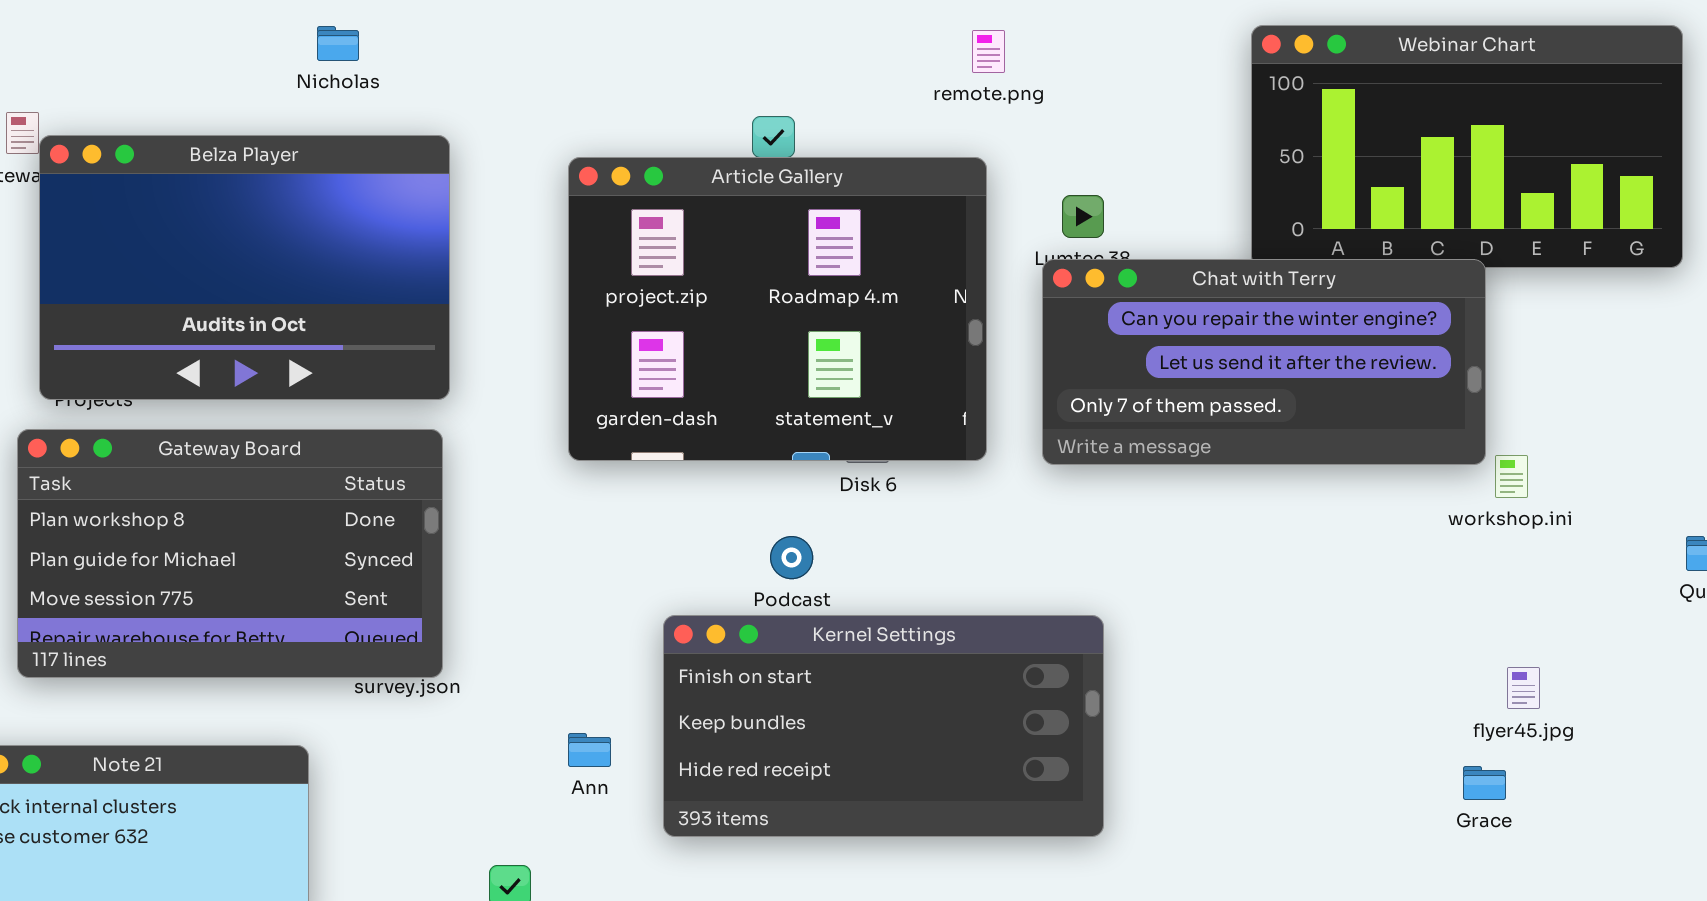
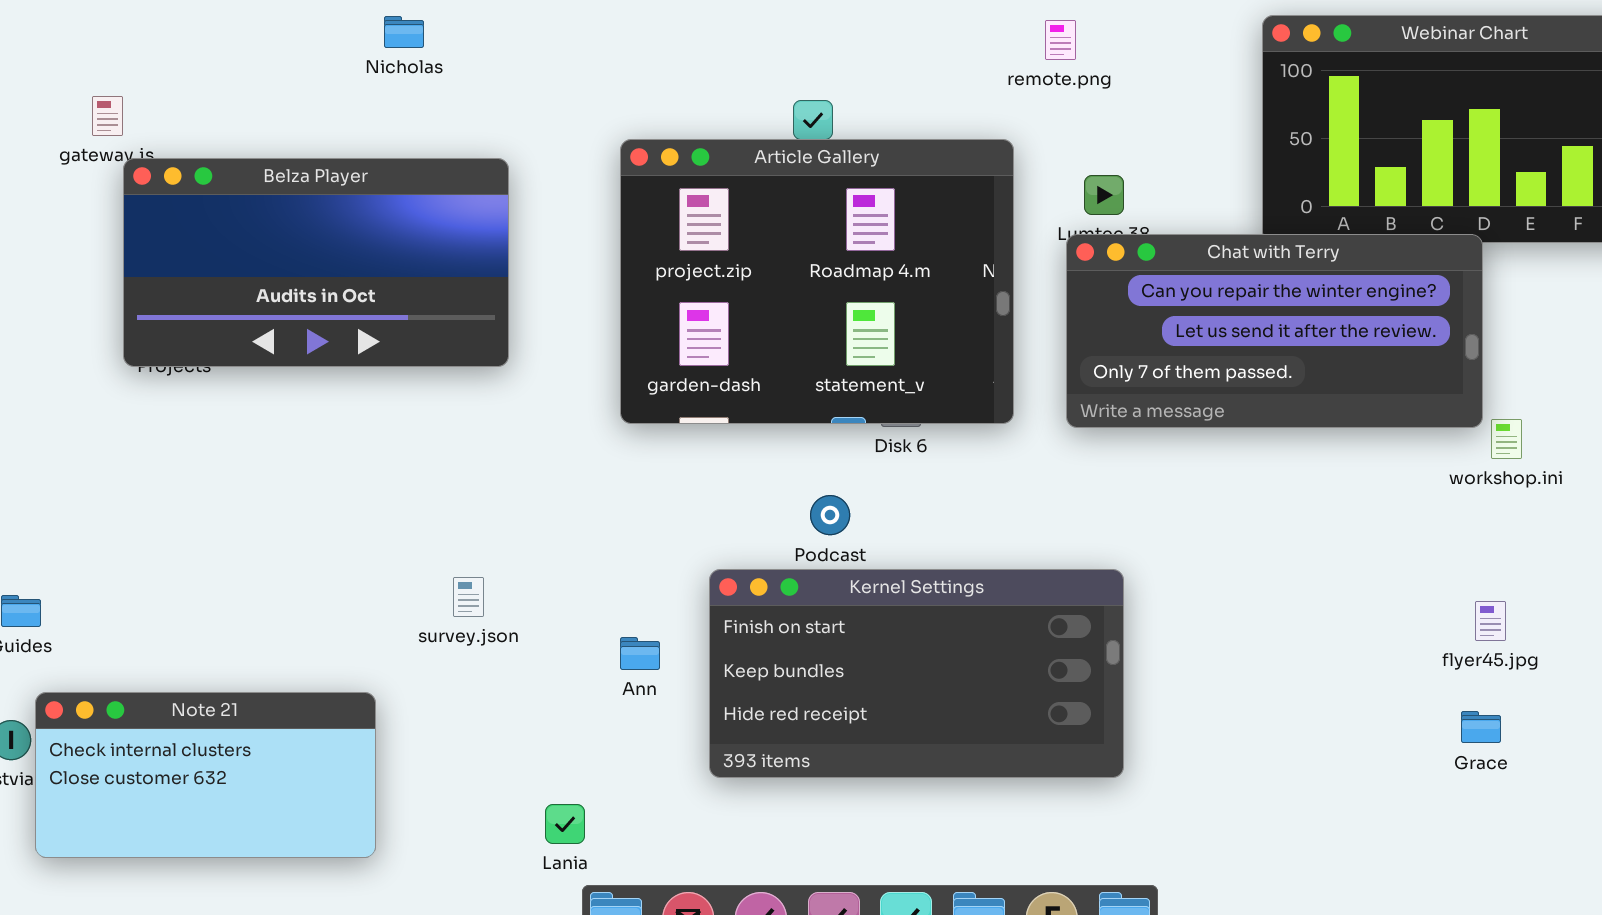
remote.png: [972,30,1005,73] -> [1045,20,1076,60], moved
Belza Player: [39,135,450,400] -> [123,158,509,367], resized
Gateway Board: [17,429,443,678] -> none, closed
flyer45.jpg: [1507,667,1540,709] -> [1475,601,1506,641], moved
Ann: [568,733,611,767] -> [620,637,660,670], moved

